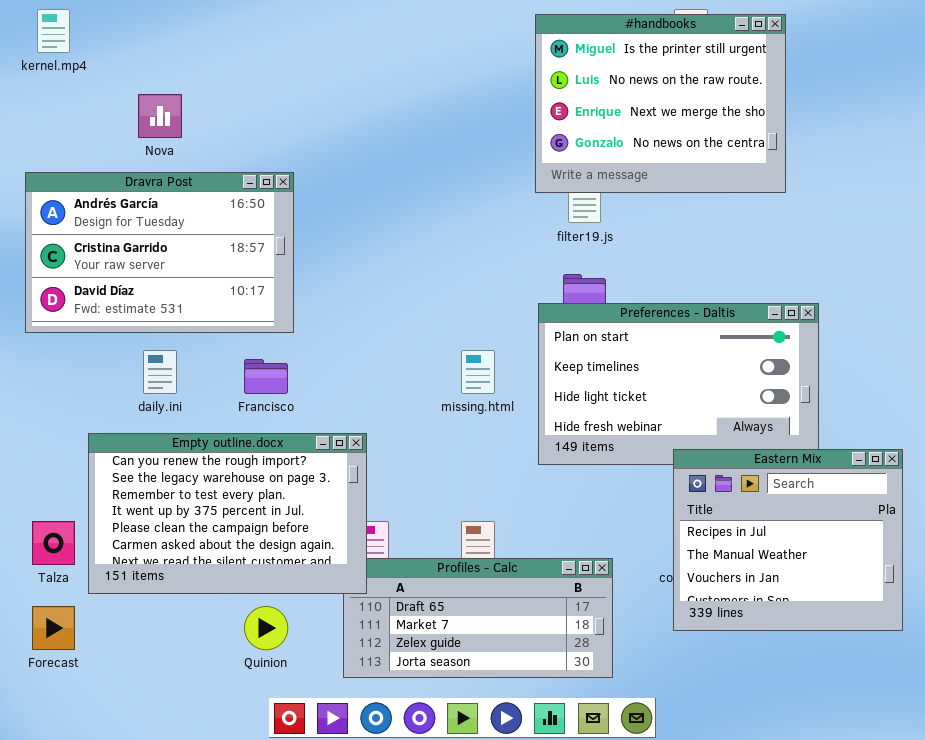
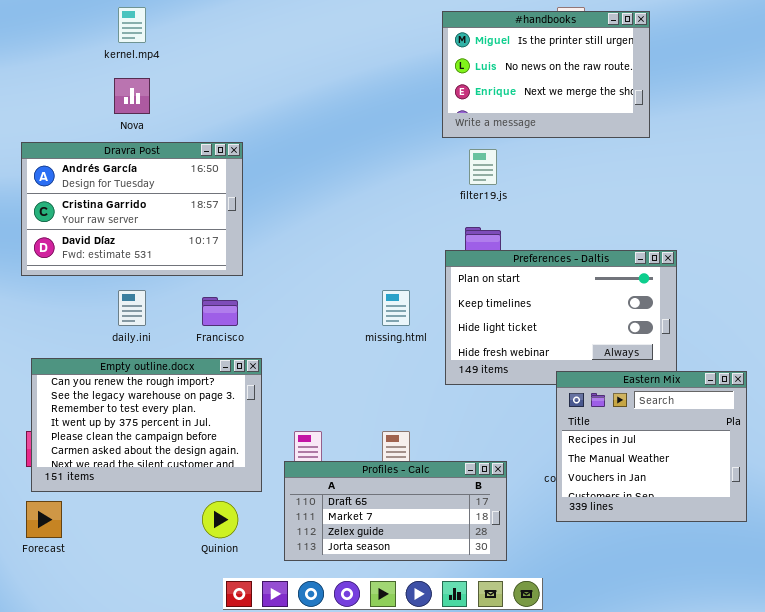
kernel.mp4: [37,9,70,53] -> [118,7,146,43], moved
#handbooks: [535,14,786,193] -> [442,11,650,138], resized
Empty outline.docx: [88,433,367,594] -> [31,358,262,492], moved

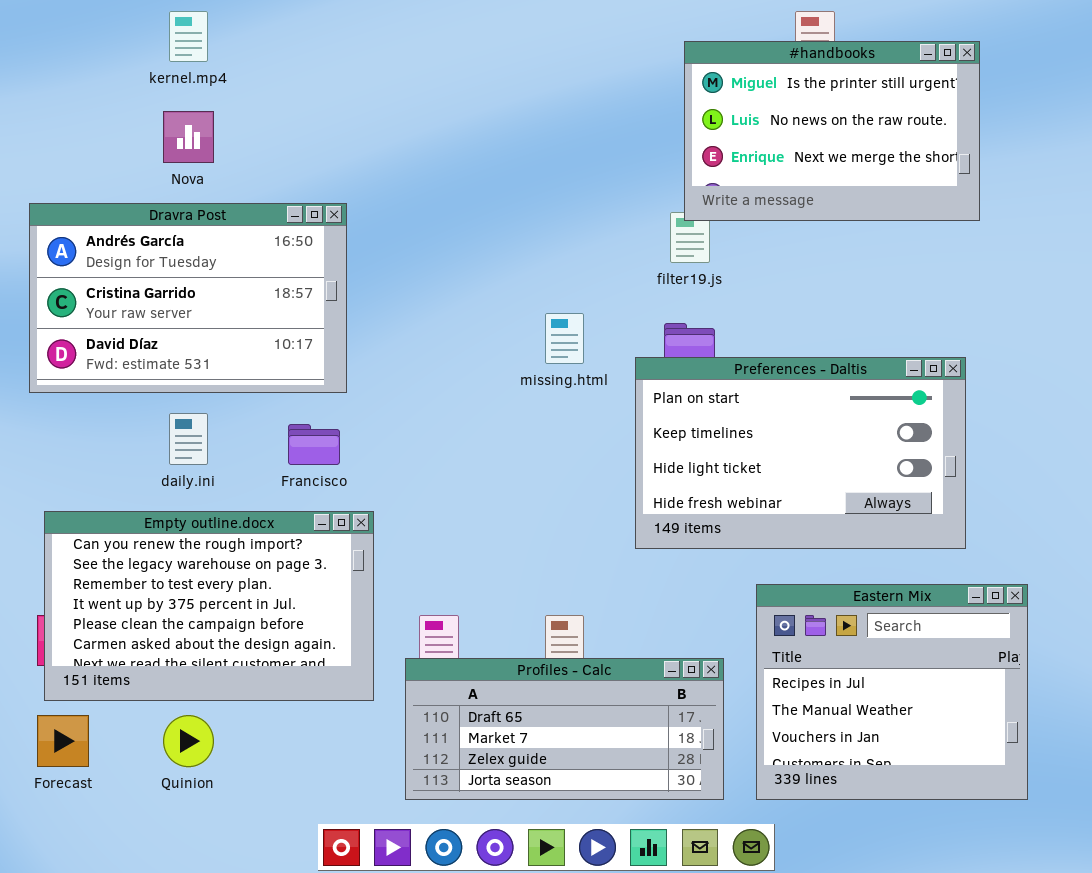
#handbooks: [442,11,650,138] -> [684,41,980,221], moved
missing.html: [382,290,410,326] -> [545,313,584,364], moved
Eastern Mix: [556,371,747,522] -> [756,584,1028,800], moved
Quinion: [202,501,238,538] -> [163,715,214,767], moved

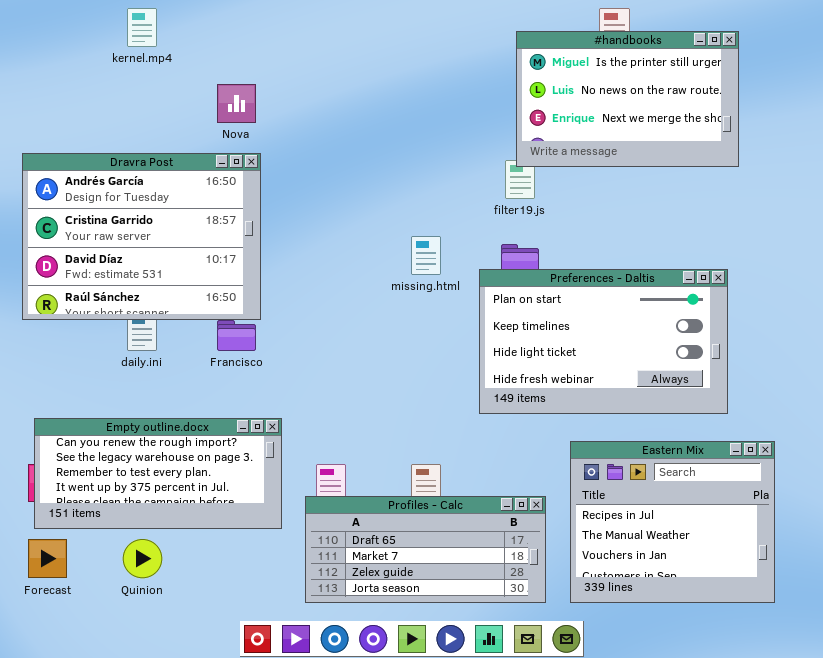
Nova: [163,111,214,163] -> [217,84,256,123], moved
Dravra Post: [29,203,347,393] -> [22,153,261,320], resized
Empty outline.docx: [44,511,374,701] -> [34,418,282,529], resized

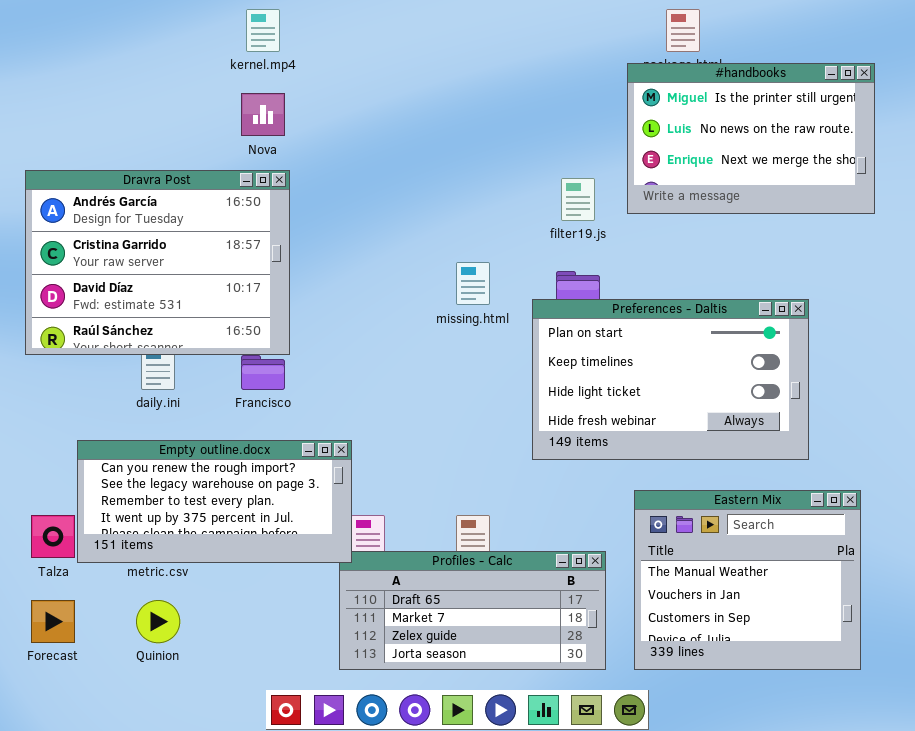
kernel.mp4: [127,8,157,47] -> [246,9,280,52], moved
#handbooks: [516,31,739,167] -> [627,63,875,214], moved
Empty outline.docx: [34,418,282,529] -> [77,440,352,563], moved
Eastern Mix: [570,441,775,603] -> [634,490,861,670], scrolled down 1 row

